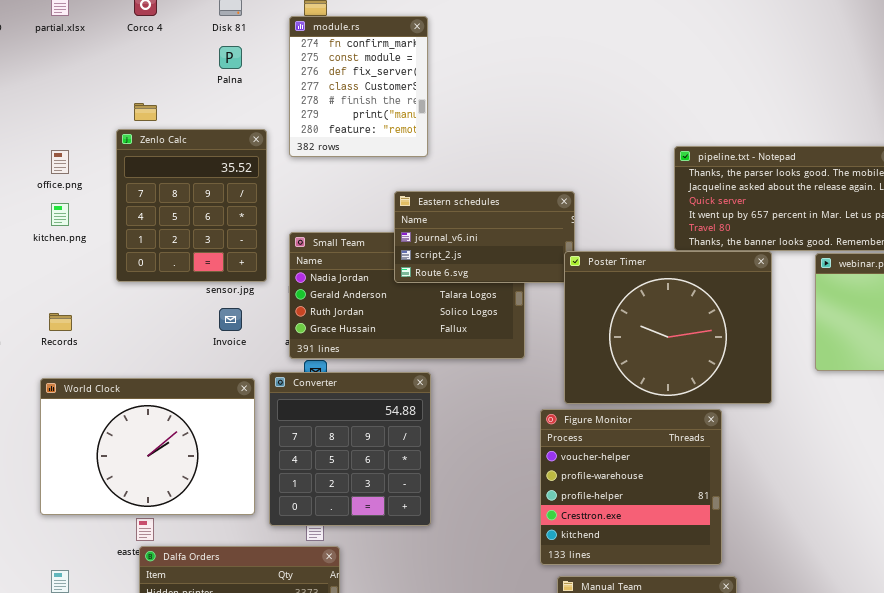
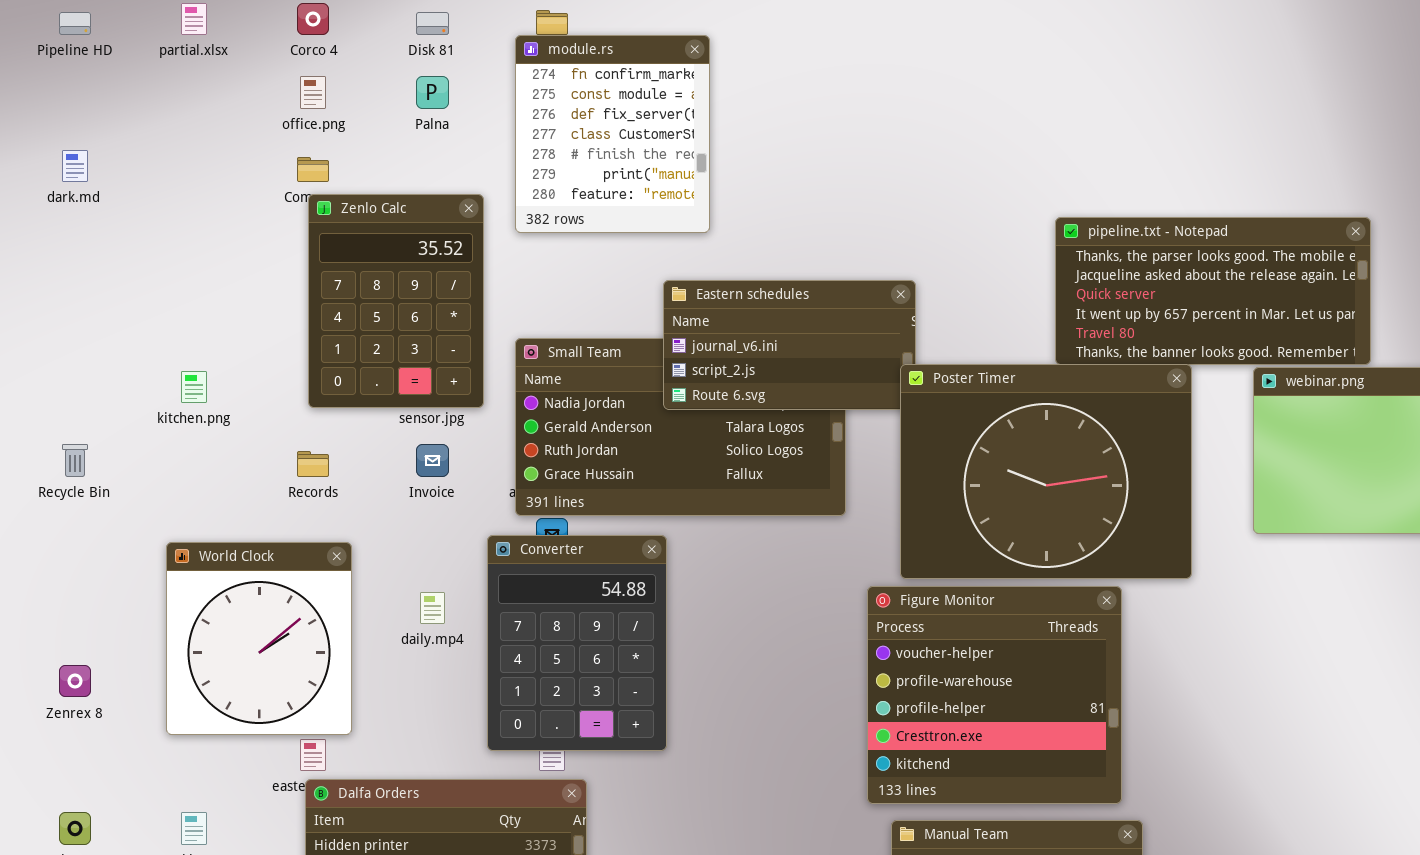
Zenlo Calc: [116,129,267,282] -> [308,194,484,408], resized
office.png: [51,150,69,174] -> [300,76,326,109], moved
kitchen.png: [51,203,69,226] -> [181,371,207,403], moved
Records: [49,313,72,331] -> [297,451,329,477], moved
Converter: [269,372,431,526] -> [487,535,667,751], resized
World Clock: [40,378,255,515] -> [166,542,352,735], resized

